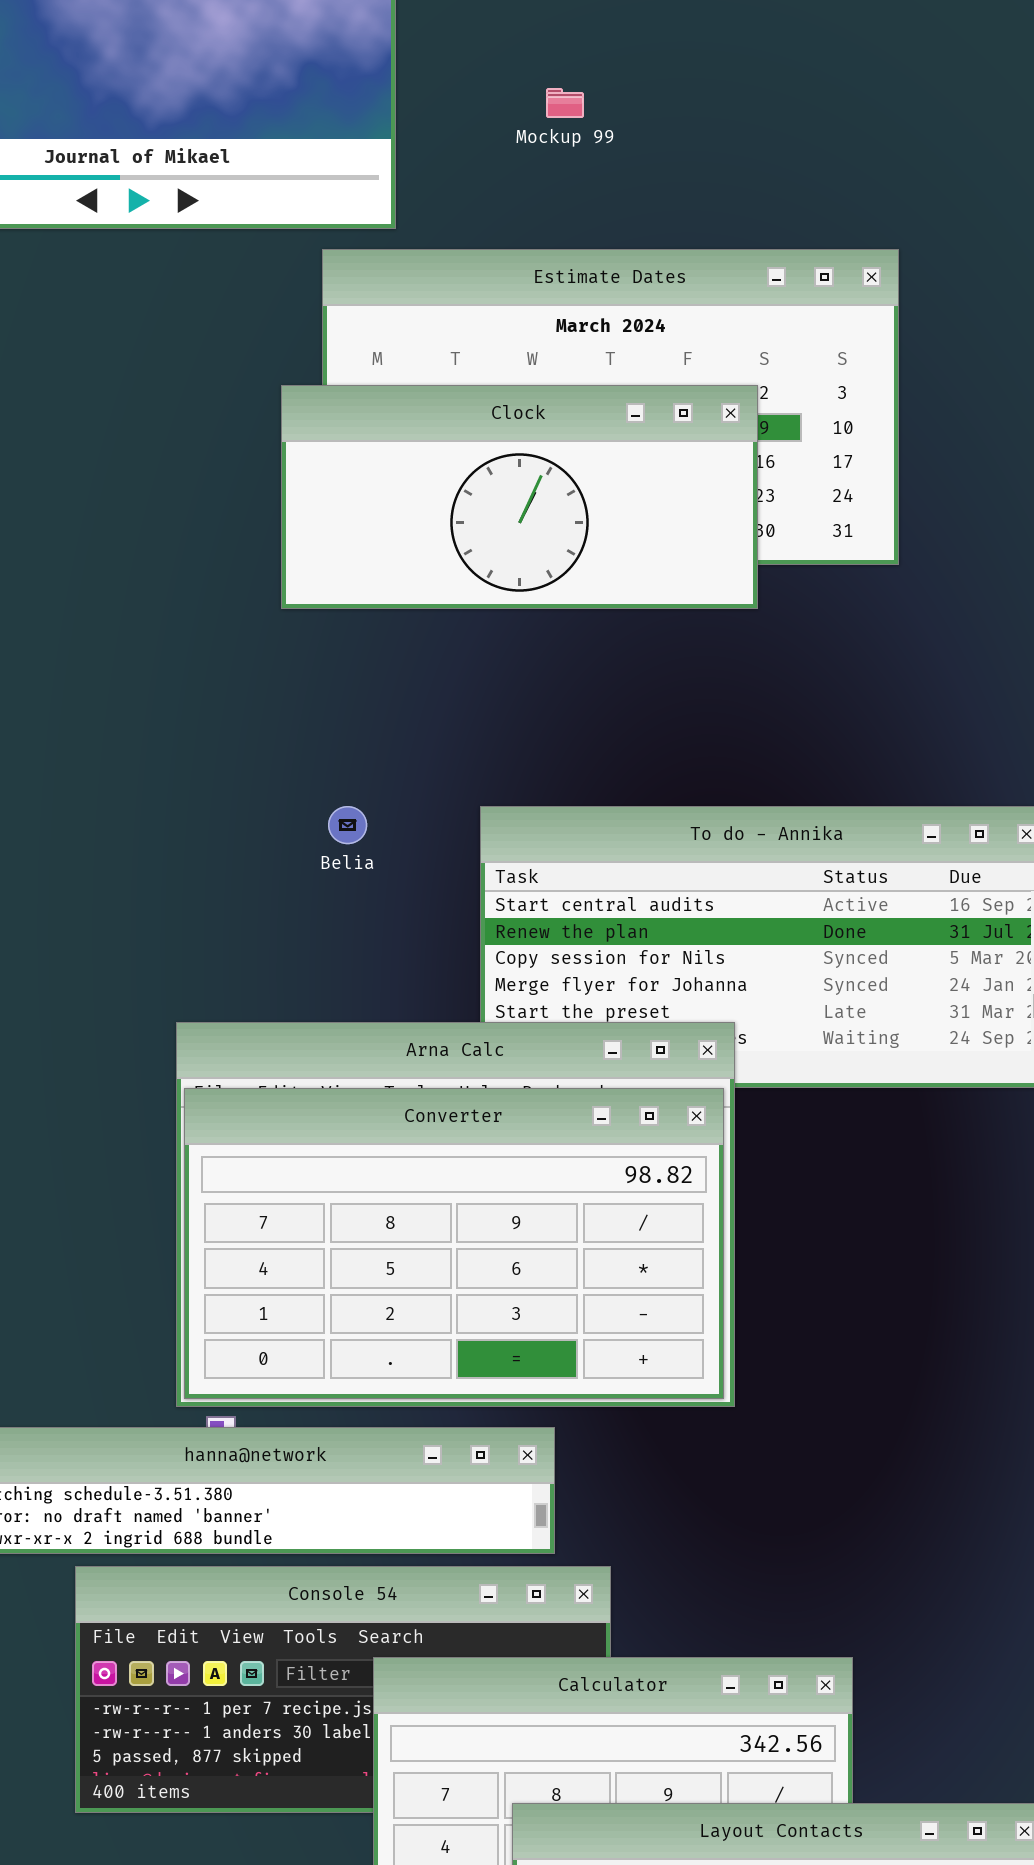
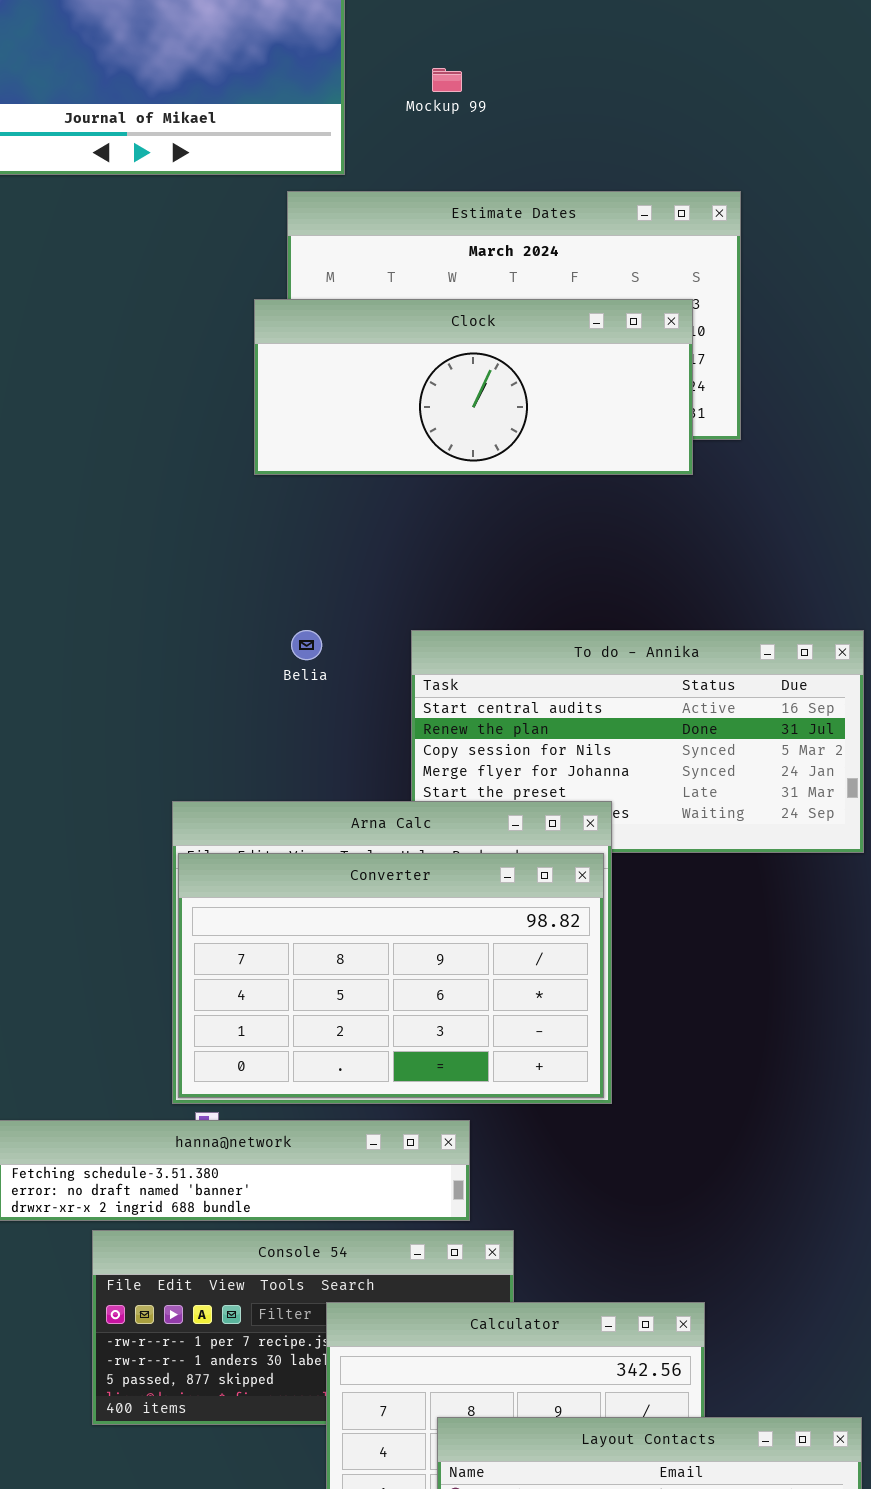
Mockup 99: [546,88,584,118] -> [432,68,462,92], moved
Clock: [281,385,758,609] -> [254,299,693,475], resized

